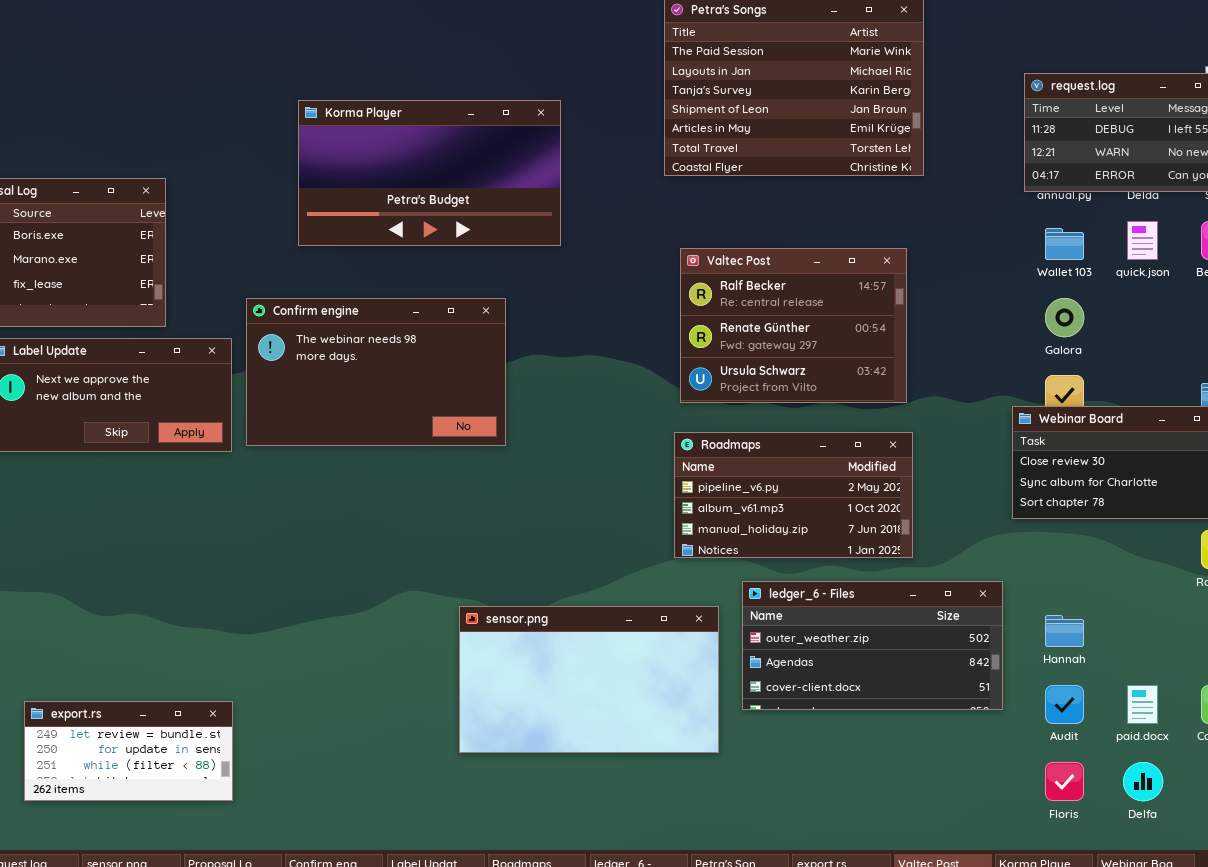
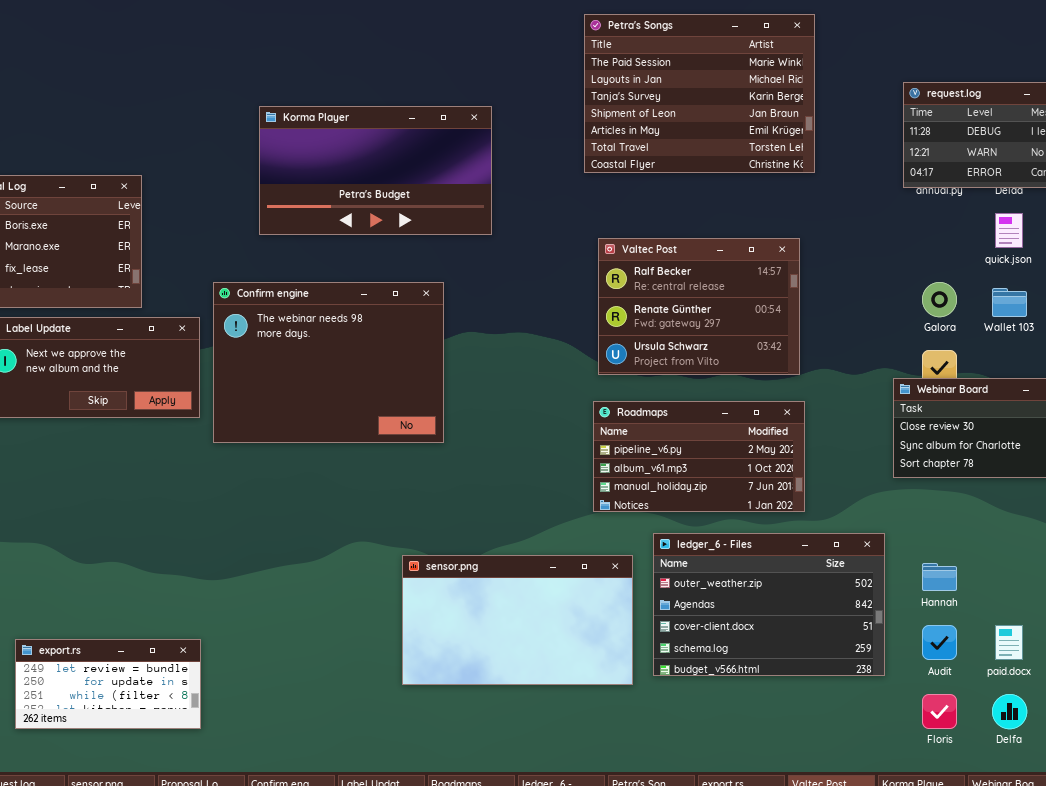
Wallet 103: [1045,228,1084,260] -> [992,288,1027,317], moved
Confirm engine: [246,298,506,446] -> [213,282,444,443], resized
ledger_6 - Files: [742,581,1003,710] -> [653,533,885,676], resized

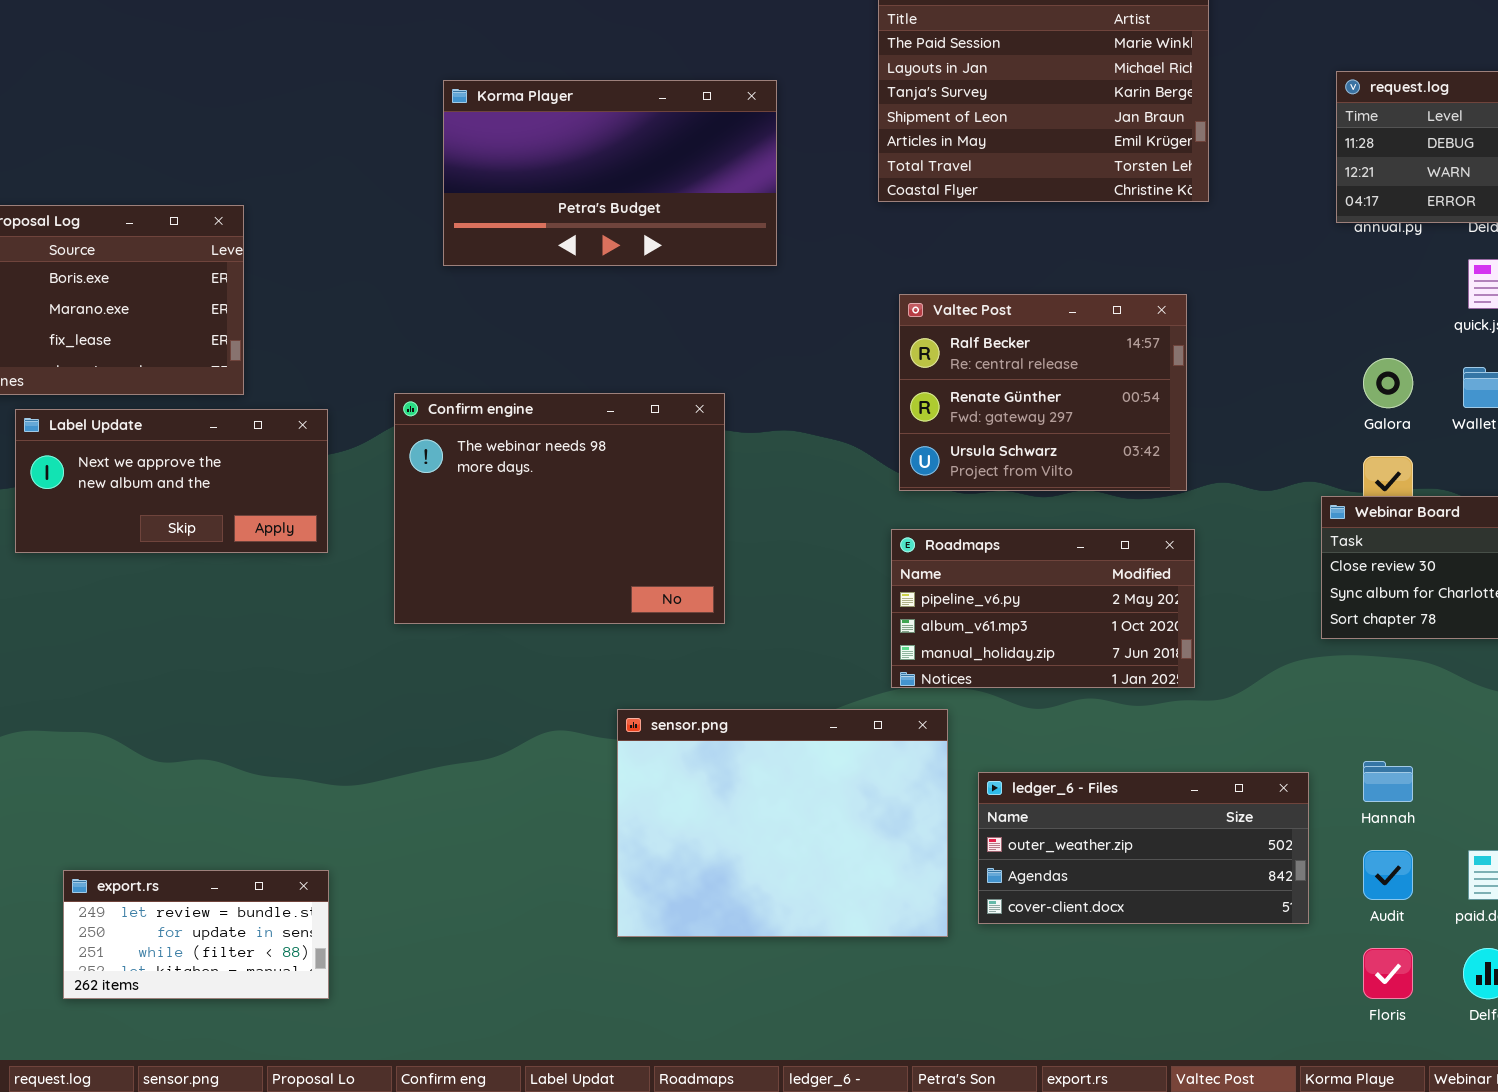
Korma Player: [259,106,492,235] -> [443,80,777,266], moved
Confirm engine: [213,282,444,443] -> [394,393,725,624], moved
ledger_6 - Files: [653,533,885,676] -> [978,772,1309,924], resized
sensor.png: [402,555,633,685] -> [617,709,948,937], resized

